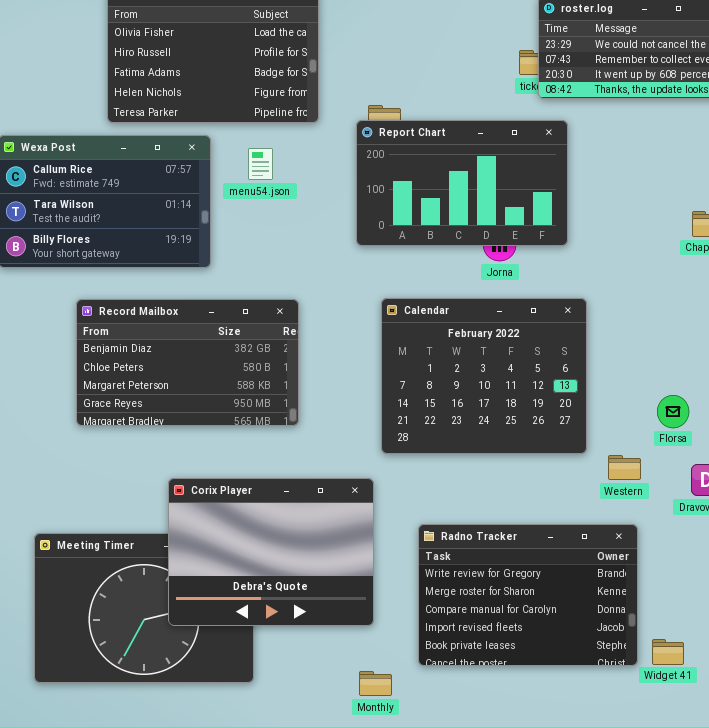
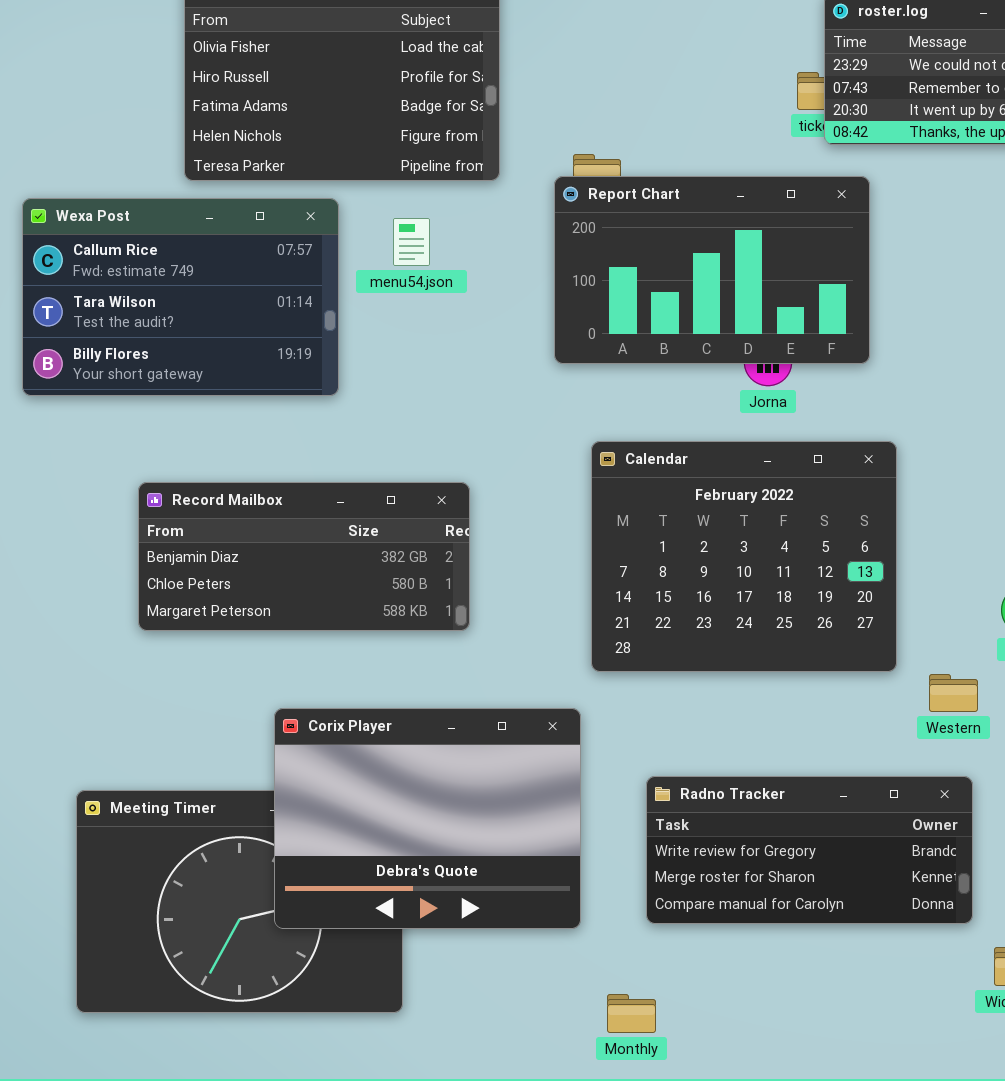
Record Mailbox: [76,299,299,426] -> [138,482,470,631], resized
Radno Tracker: [418,524,638,666] -> [646,776,973,924], resized
Monthly: [359,671,392,696] -> [607,994,656,1033], moved

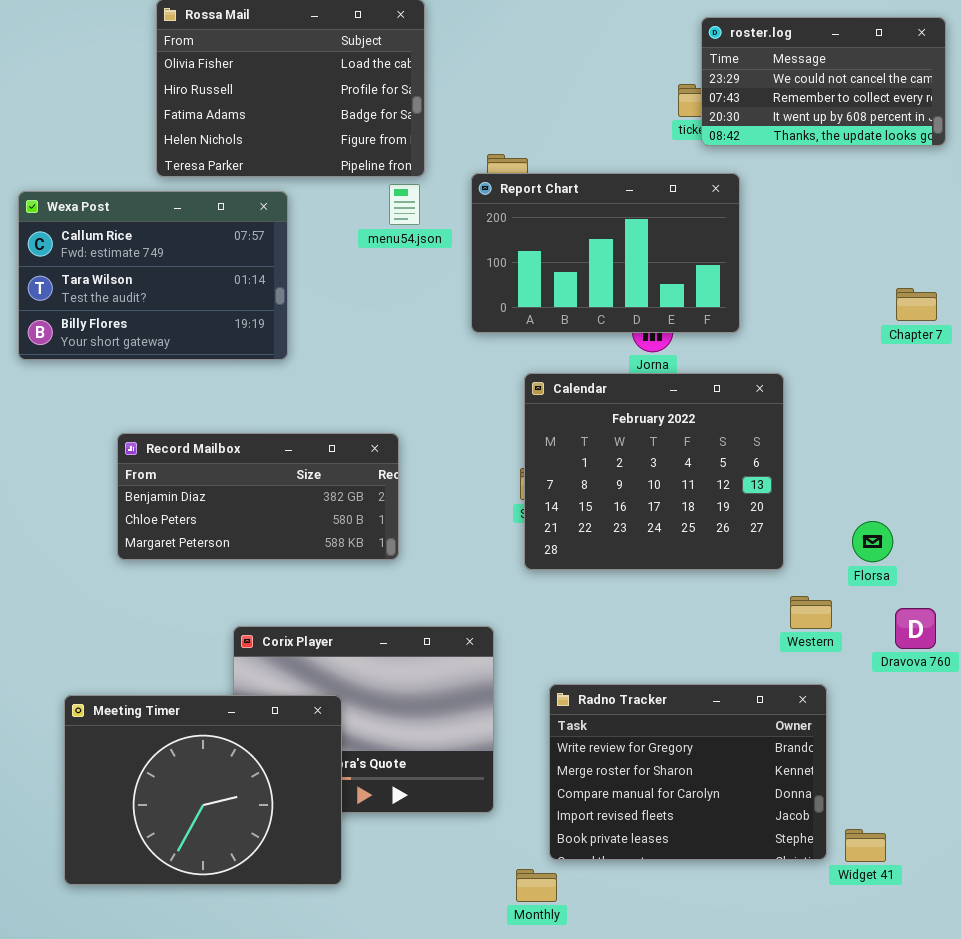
menu54.json: [393,218,430,266] -> [389,184,420,225], moved
Calendar: [591,441,897,672] -> [524,373,784,570], moved
Radno Tracker: [646,776,973,924] -> [549,684,827,860], resized
Meeting Timer: [76,790,403,1013] -> [64,695,342,885], raised

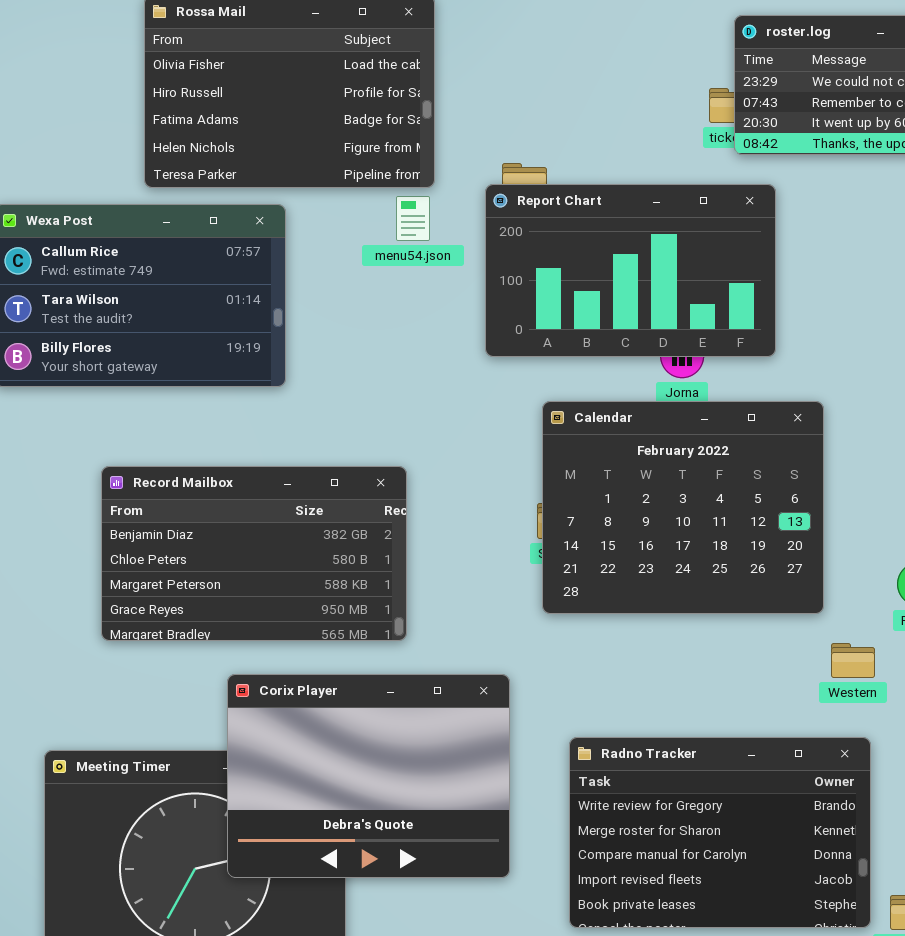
Record Mailbox: [117,433,399,560] -> [101,466,407,641], resized
Corix Player: [233,626,494,813] -> [227,674,510,878], raised

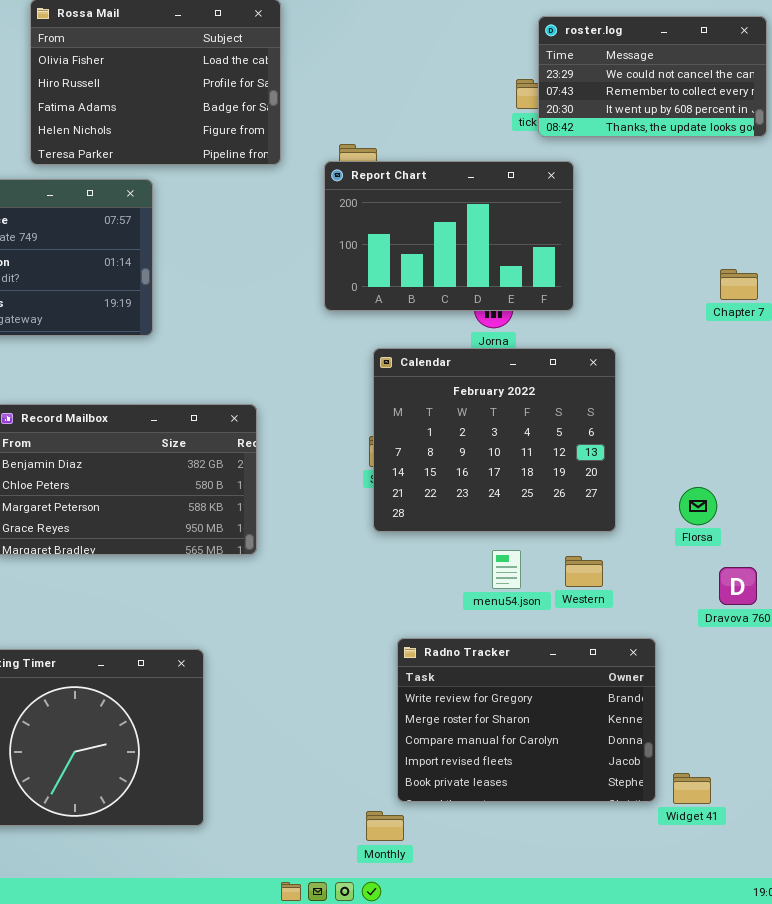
menu54.json: [396,196,430,241] -> [492,550,521,589], moved
Western: [831,643,875,678] -> [565,556,603,587], moved
Corix Player: [227,674,510,878] -> none, closed

